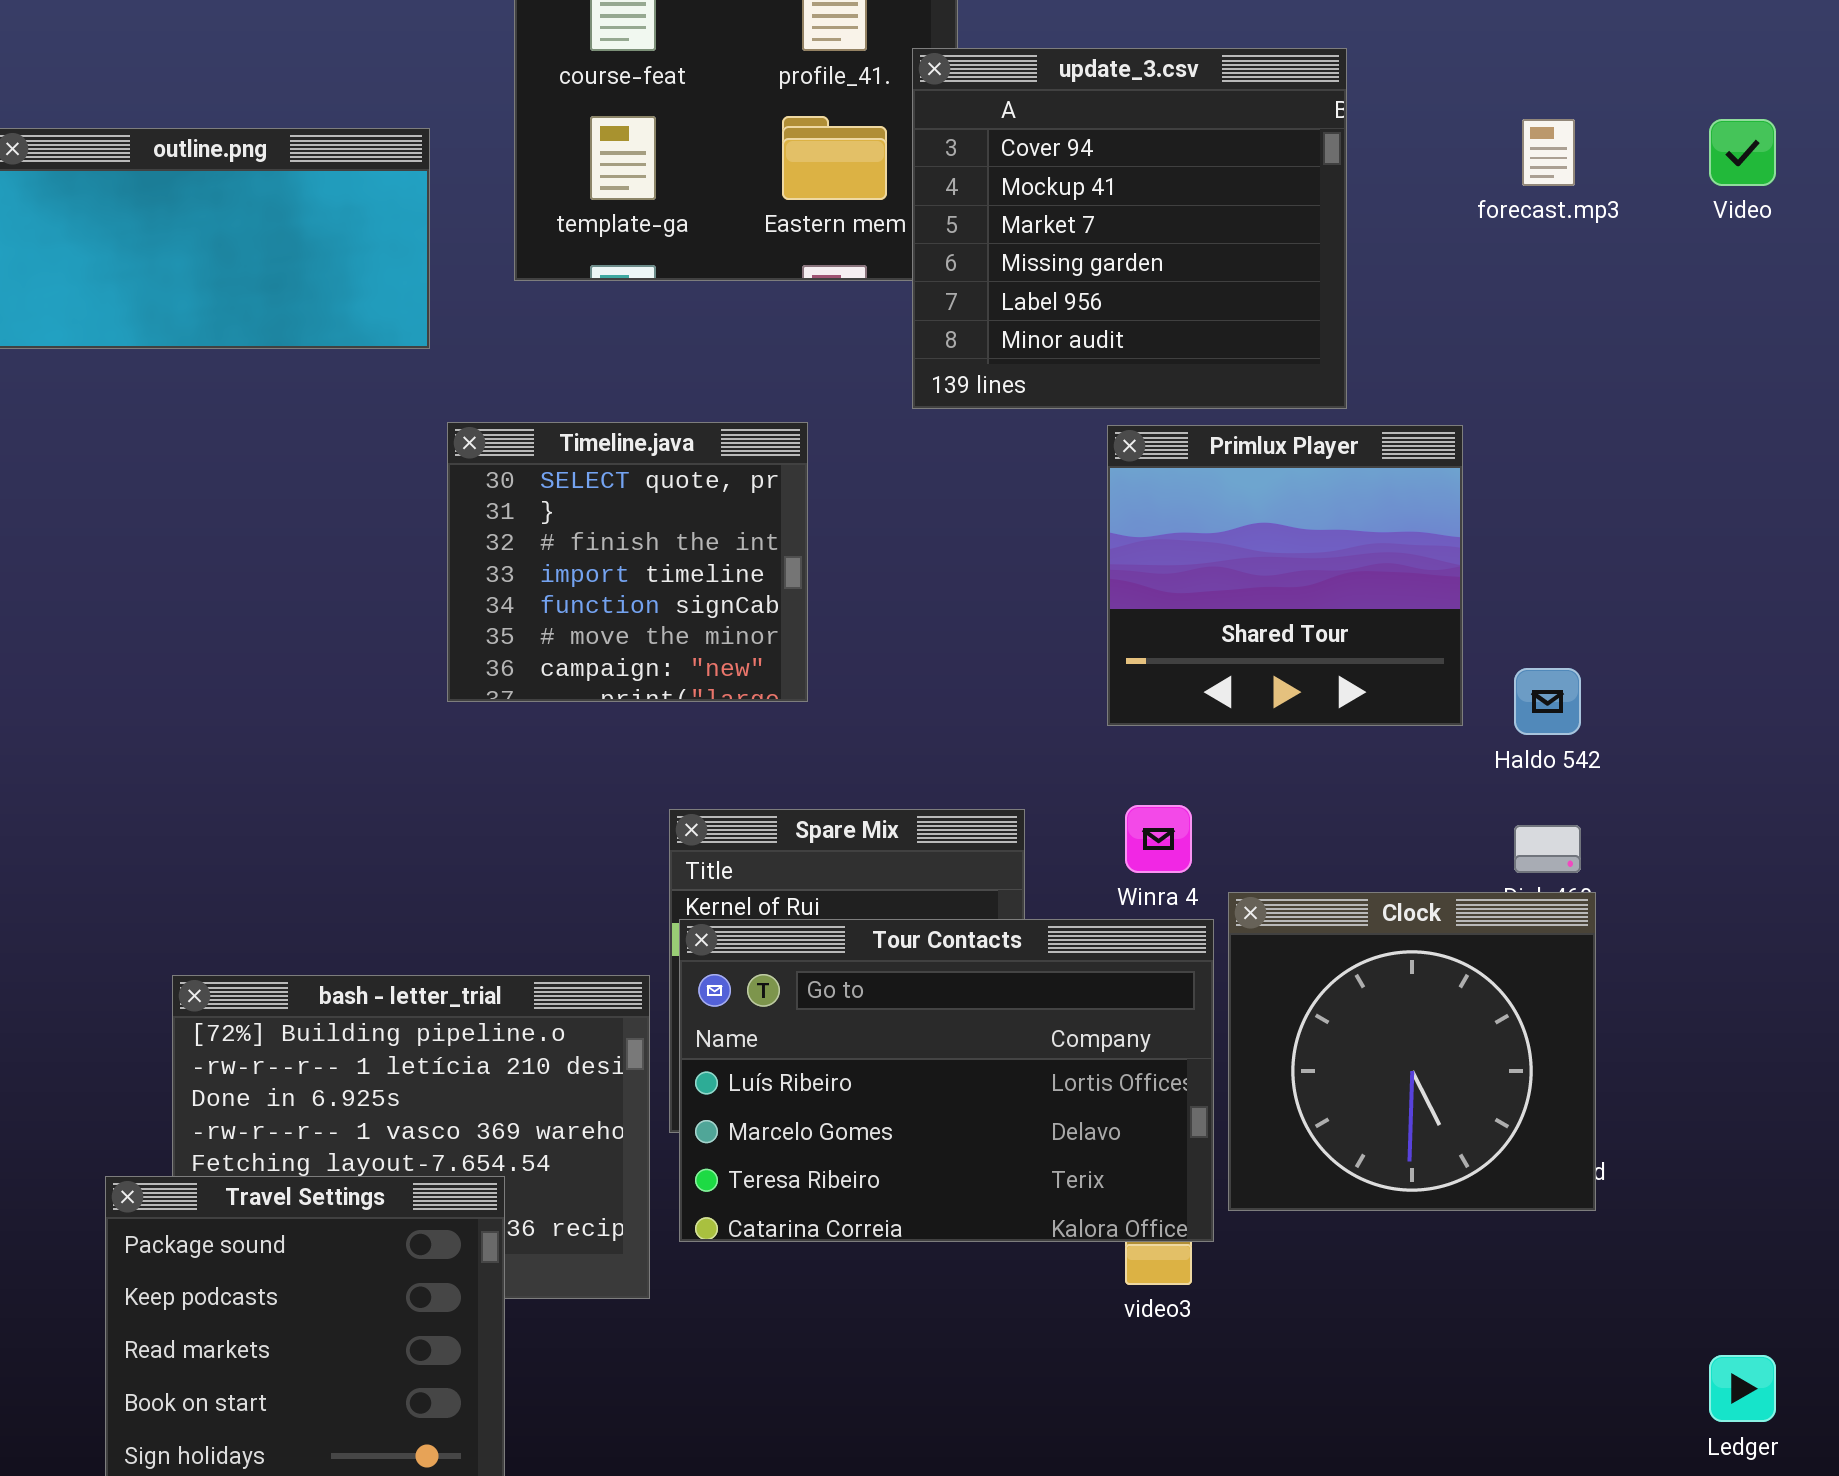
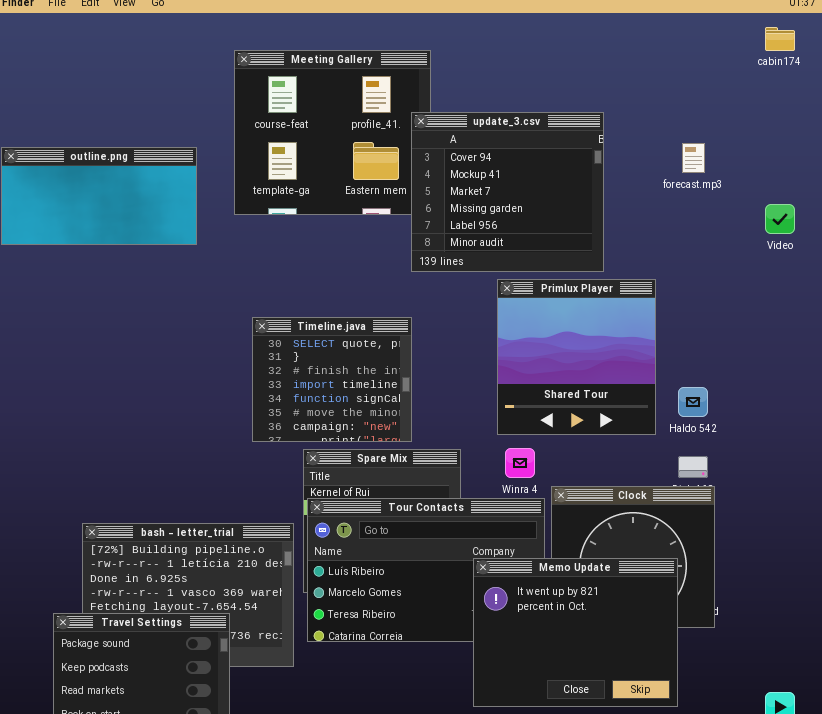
Video: [1709,119,1776,186] -> [765,204,795,234], moved
Timeline.java: [447,422,808,702] -> [252,317,412,442], moved
Primlux Player: [1107,425,1463,726] -> [497,279,656,435], resized
Memo Update: none -> [473,558,678,707], opened

